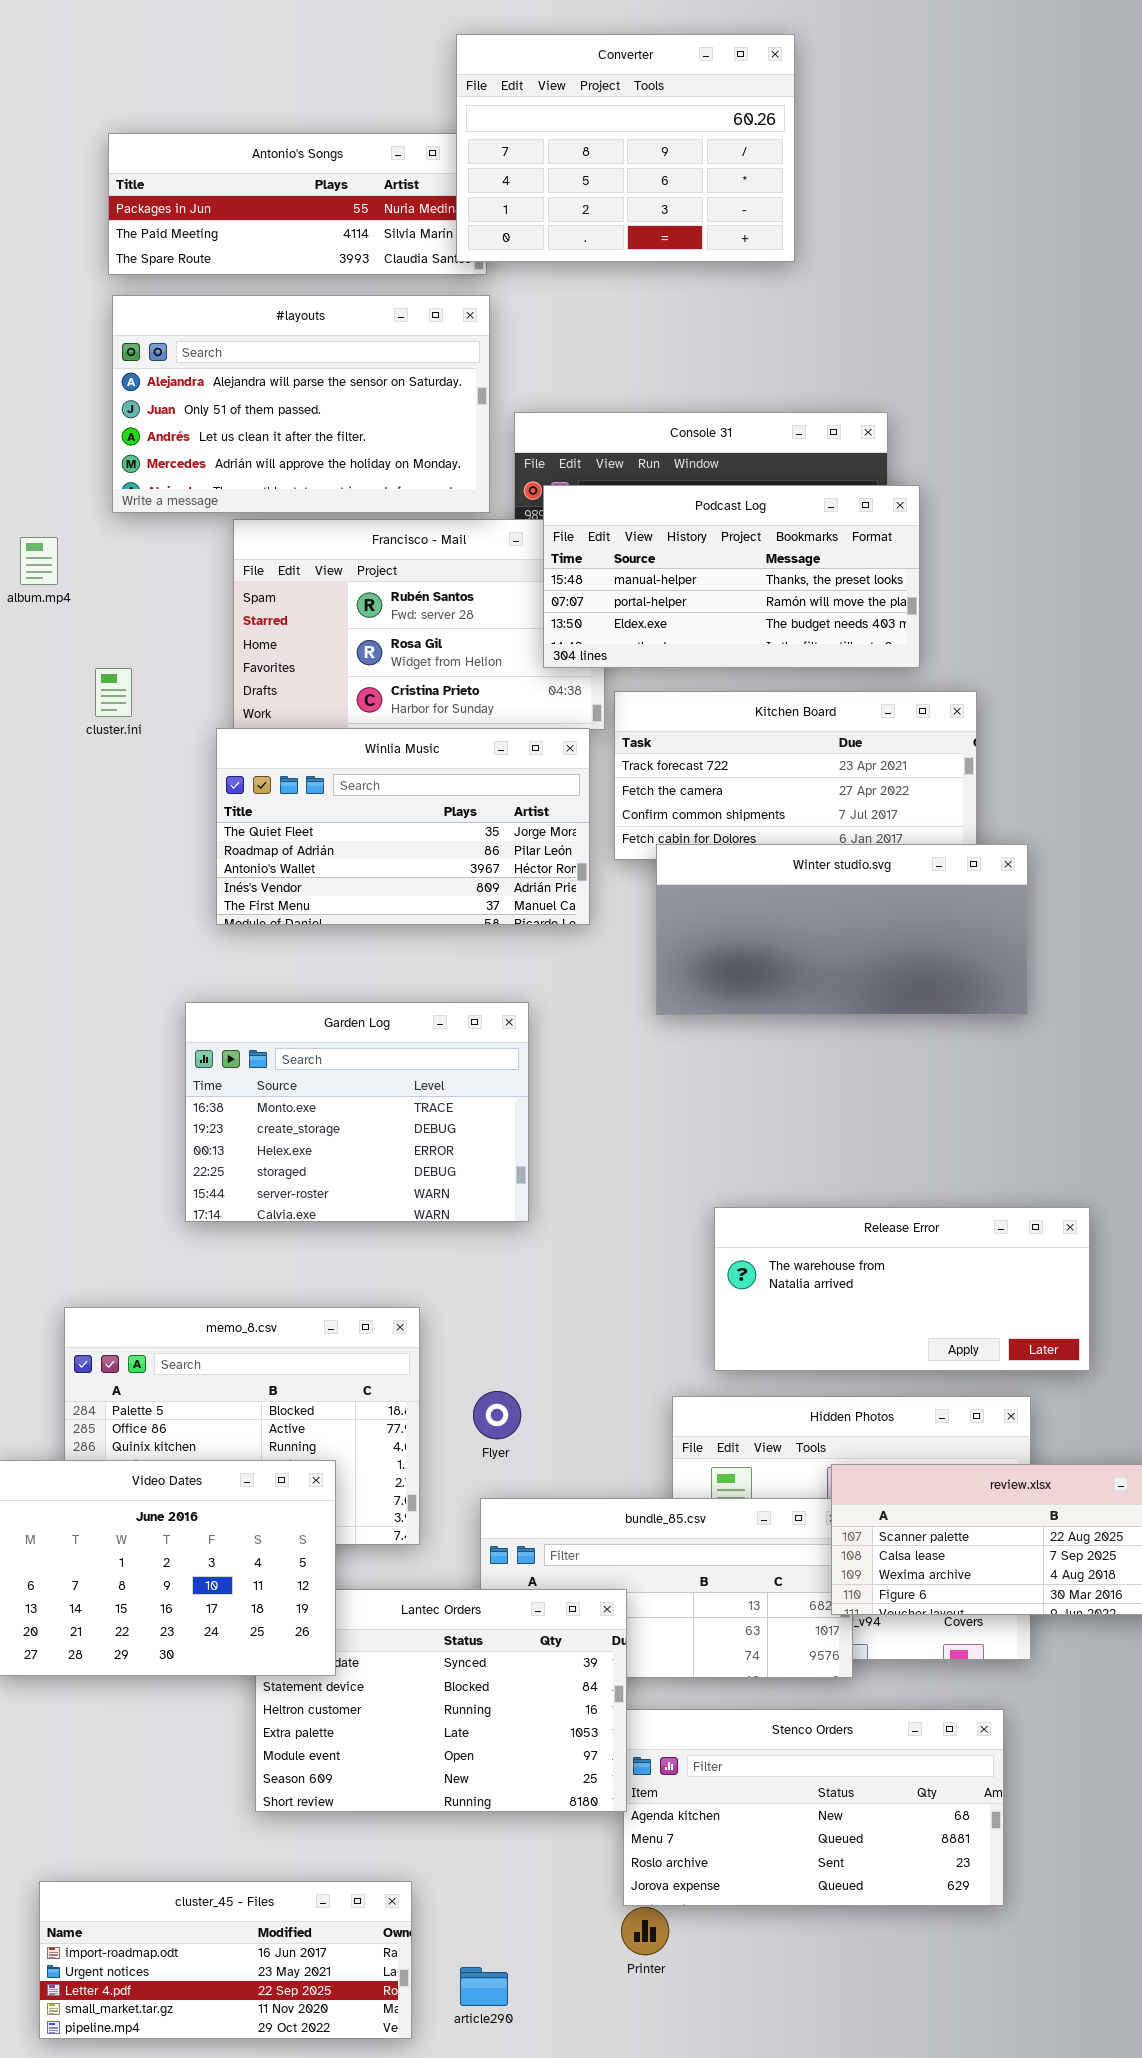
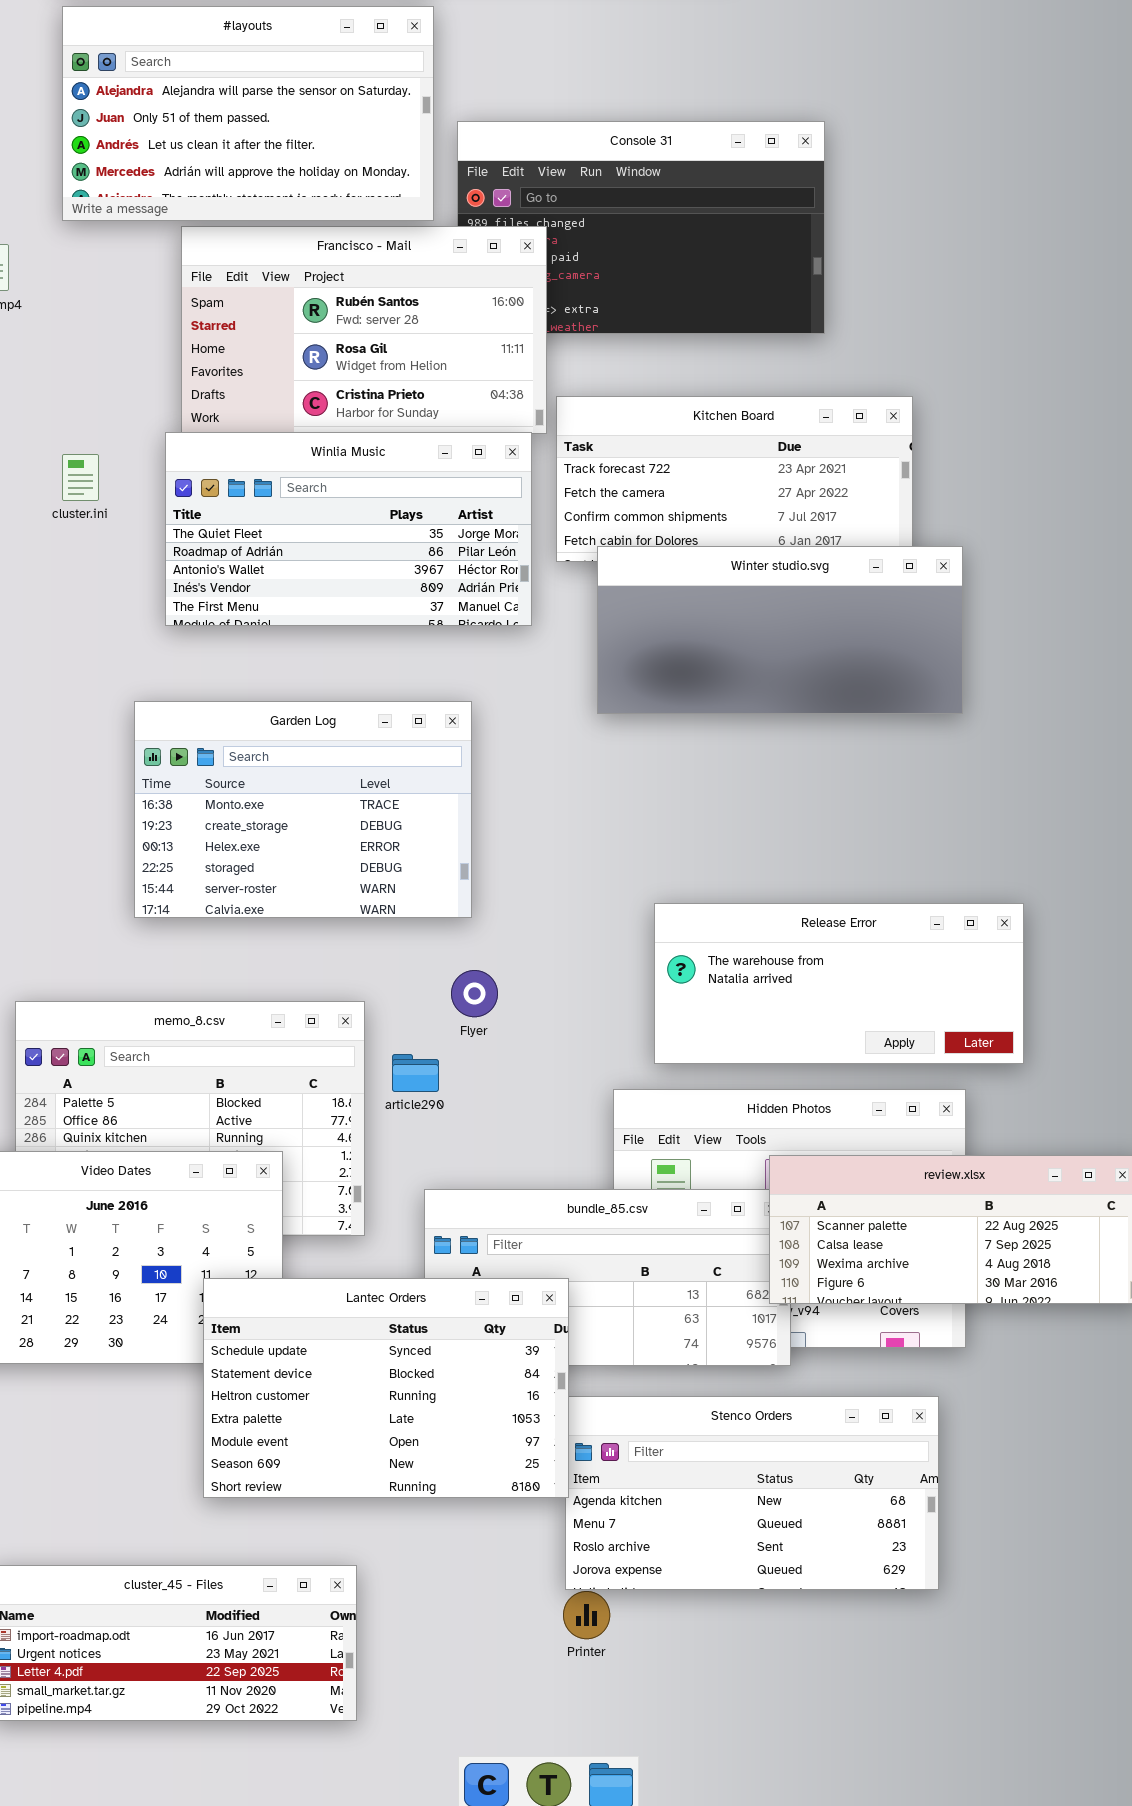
Podcast Log: [543,485,920,668] -> none, closed
cluster.ini: [95,668,132,717] -> [62,454,99,501], moved
Flyer: [473,1391,521,1439] -> [451,970,498,1017], moved
Lantec Orders: [255,1589,627,1812] -> [203,1278,569,1498], raised
article290: [460,1967,508,2006] -> [392,1054,439,1092], moved

